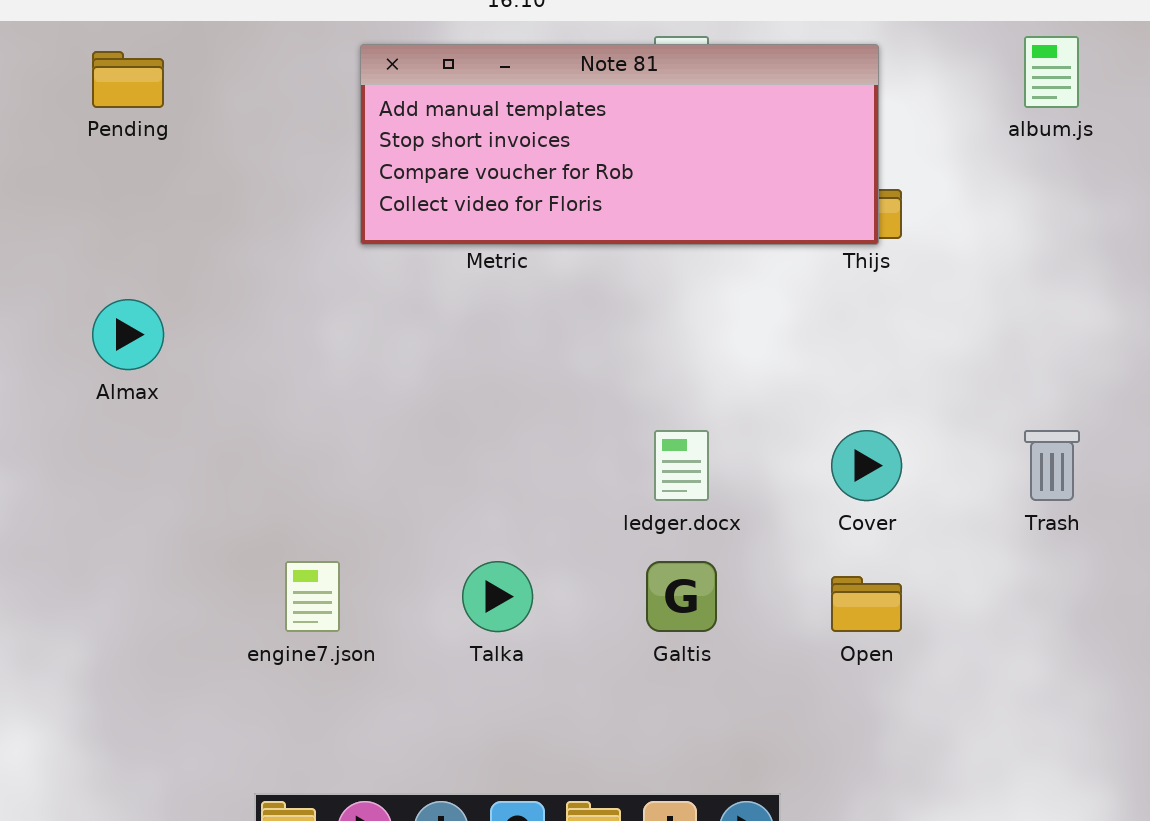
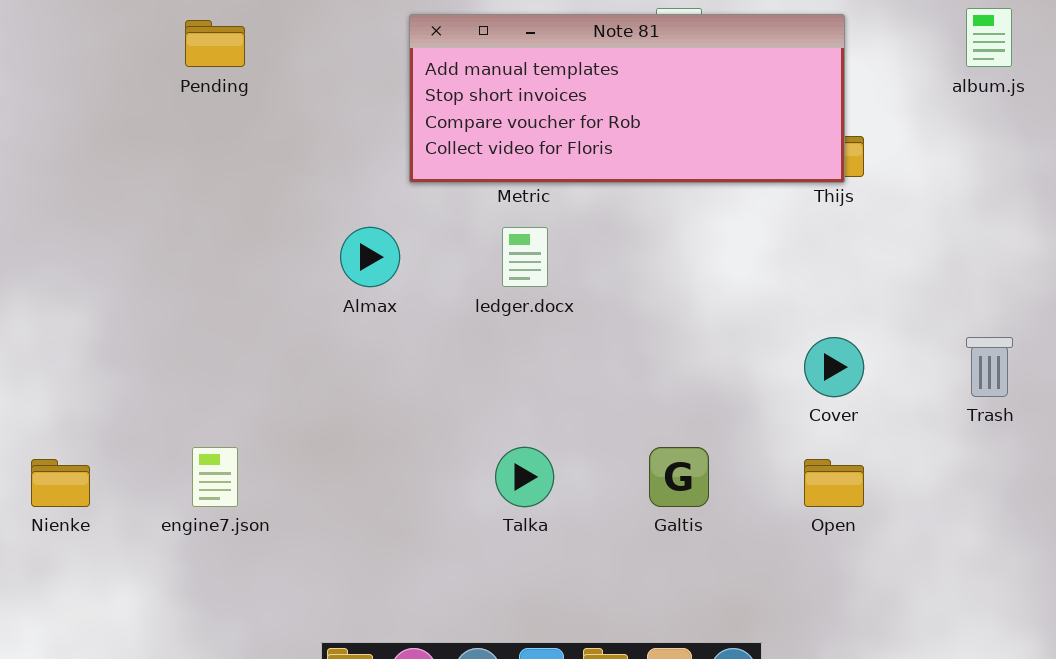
Almax: [92,299,164,370] -> [340,227,400,287], moved
ledger.docx: [654,430,709,501] -> [502,227,548,287], moved
engine7.json: [285,561,340,632] -> [192,447,238,507], moved

